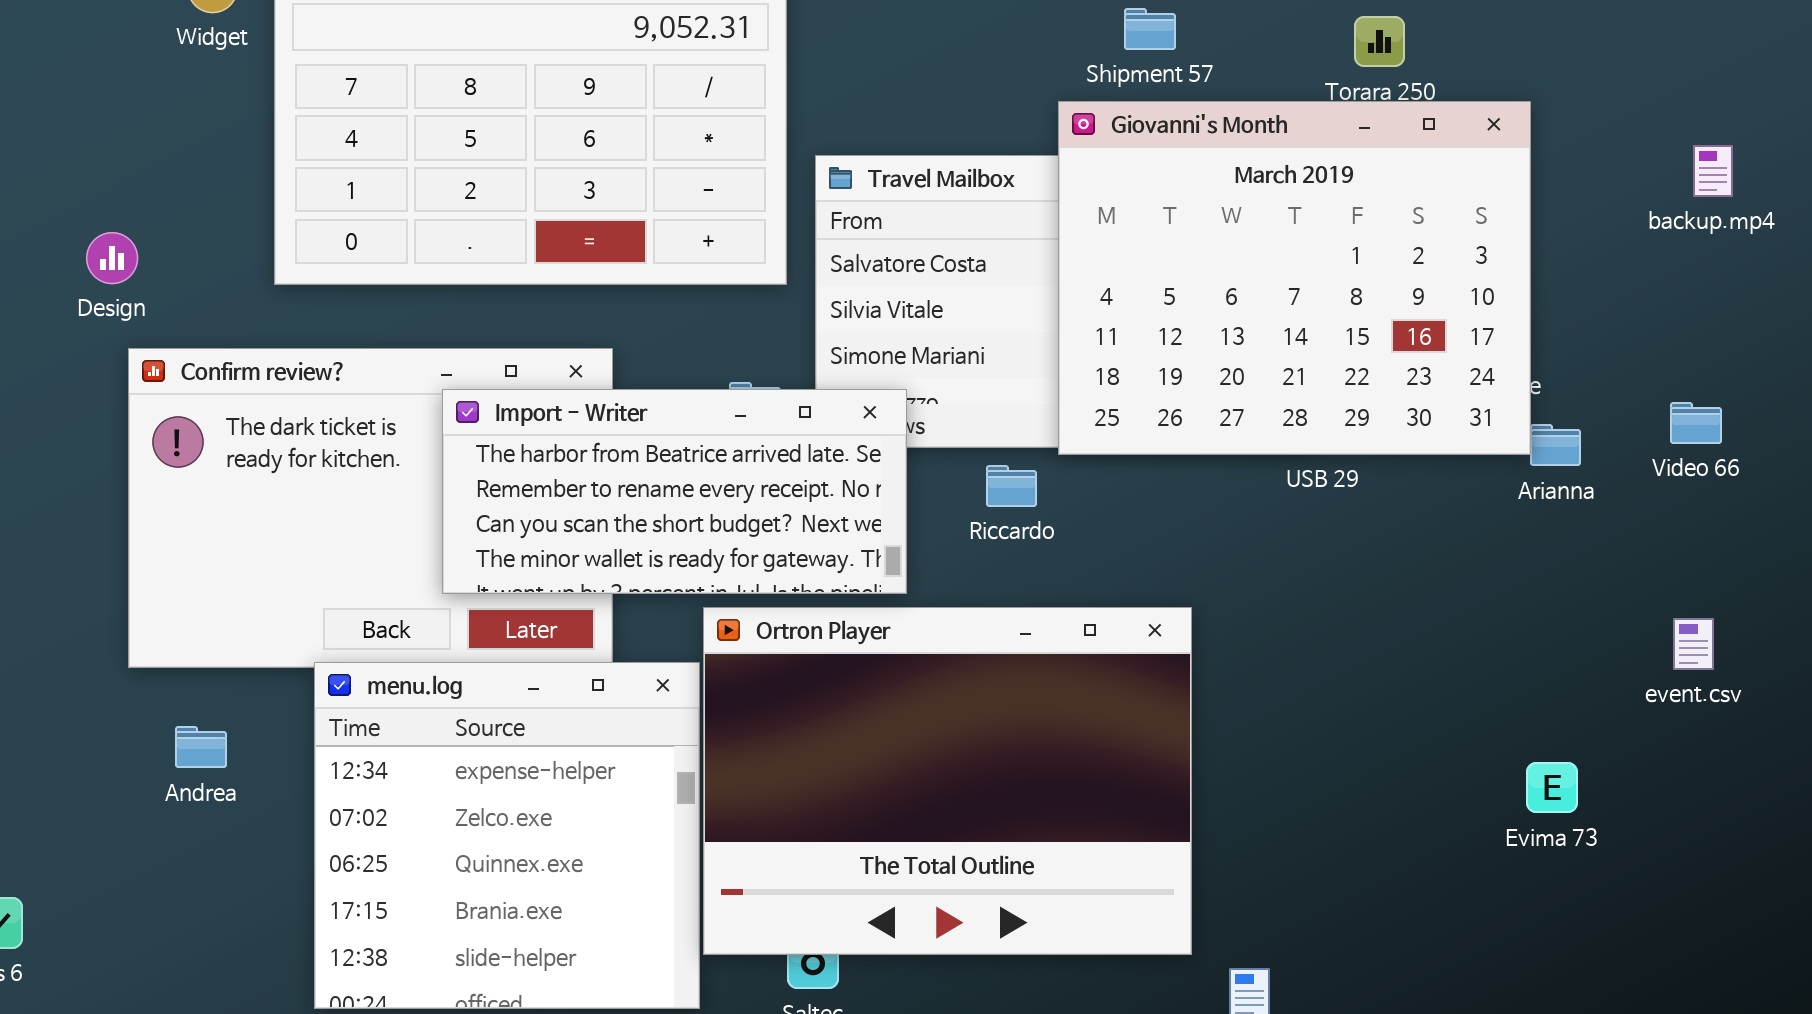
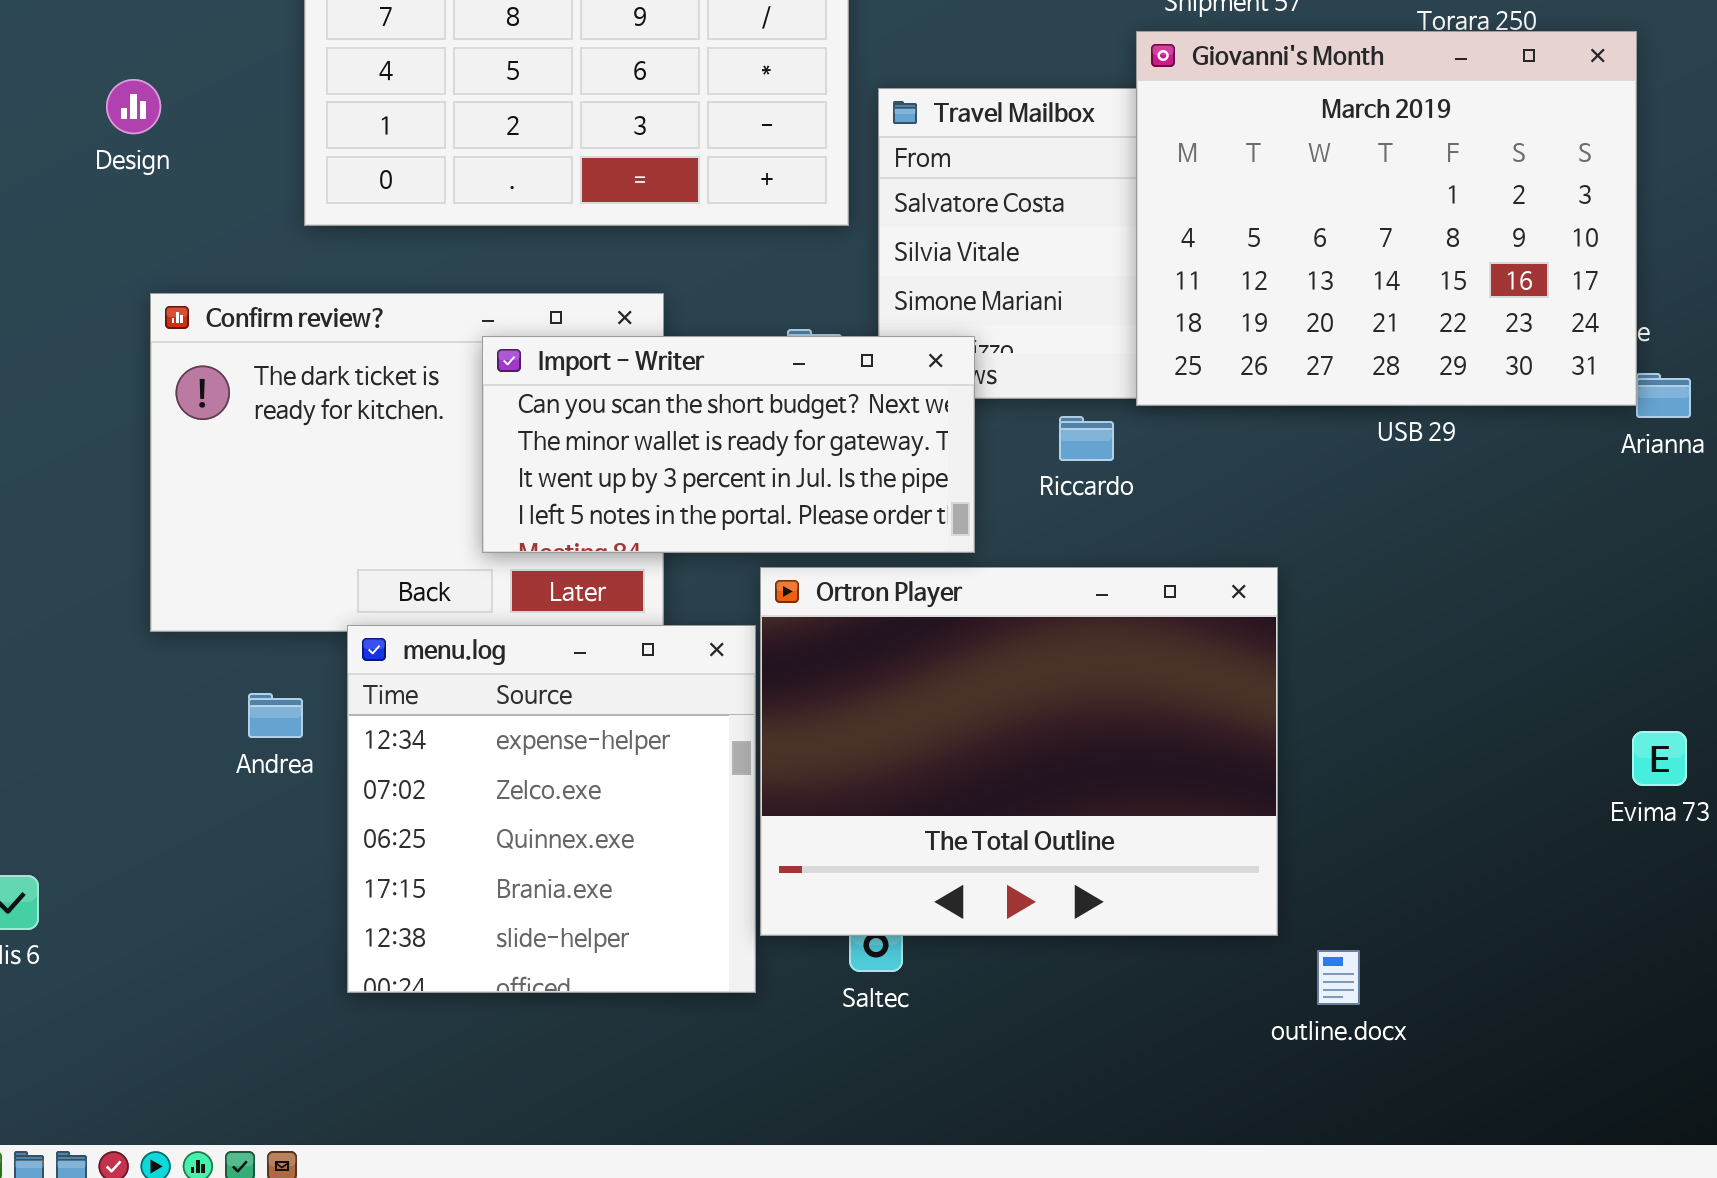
Design: [86,232,138,284] -> [106,79,161,134], moved
Import - Writer: [442,389,907,594] -> [482,336,975,553], scrolled down 2 rows
Andrea: [175,726,227,768] -> [248,693,303,738], moved

